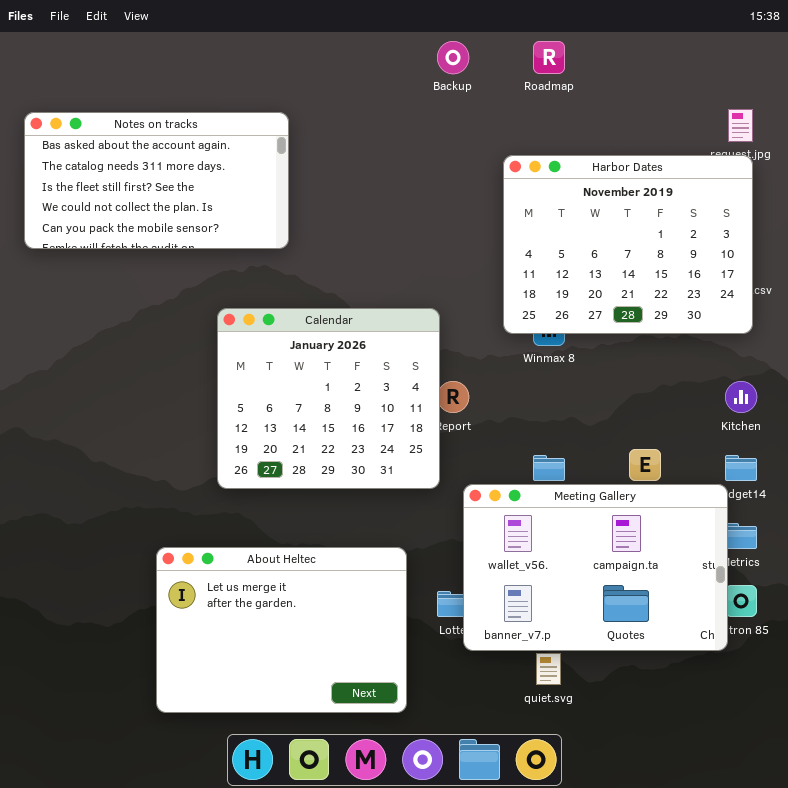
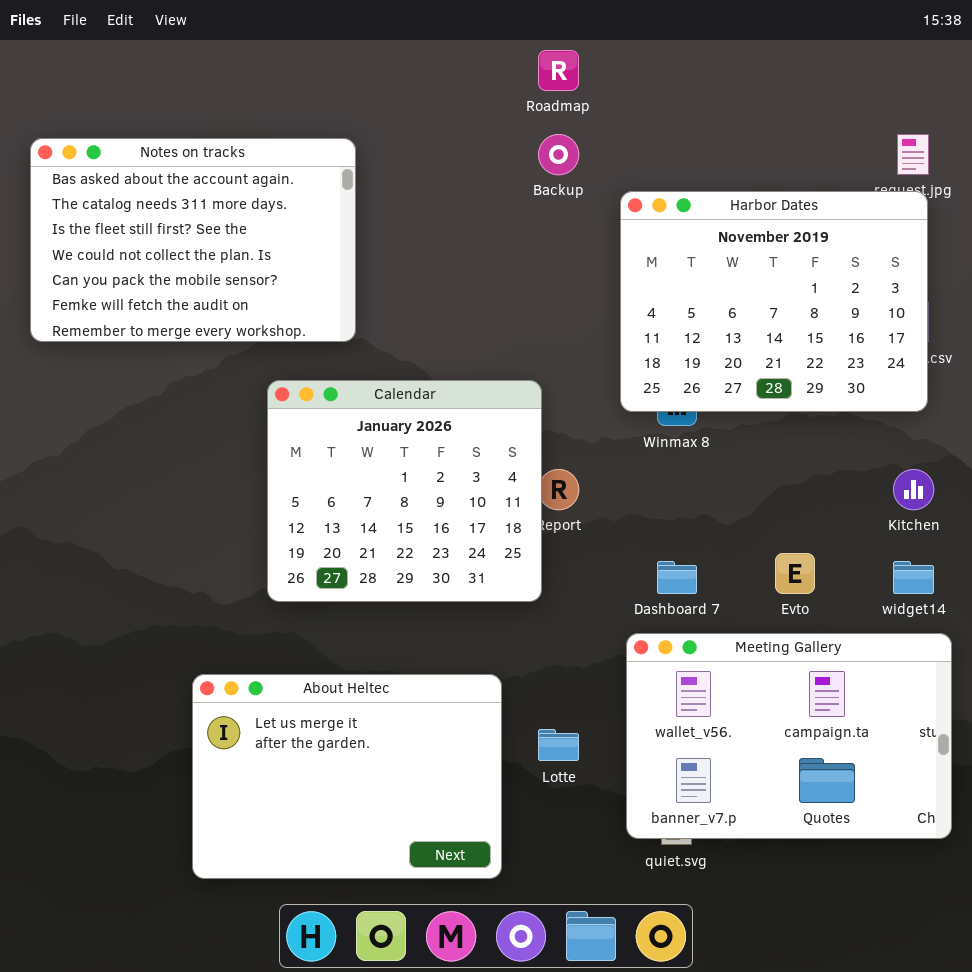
Backup: [437,41,469,74] -> [538,134,579,175], moved
Roadmap: [533,41,565,74] -> [538,50,579,91], moved
Notes on tracks: [24,112,289,249] -> [30,138,356,342], resized
Meeting Gallery: [463,484,728,651] -> [626,633,952,839], moved

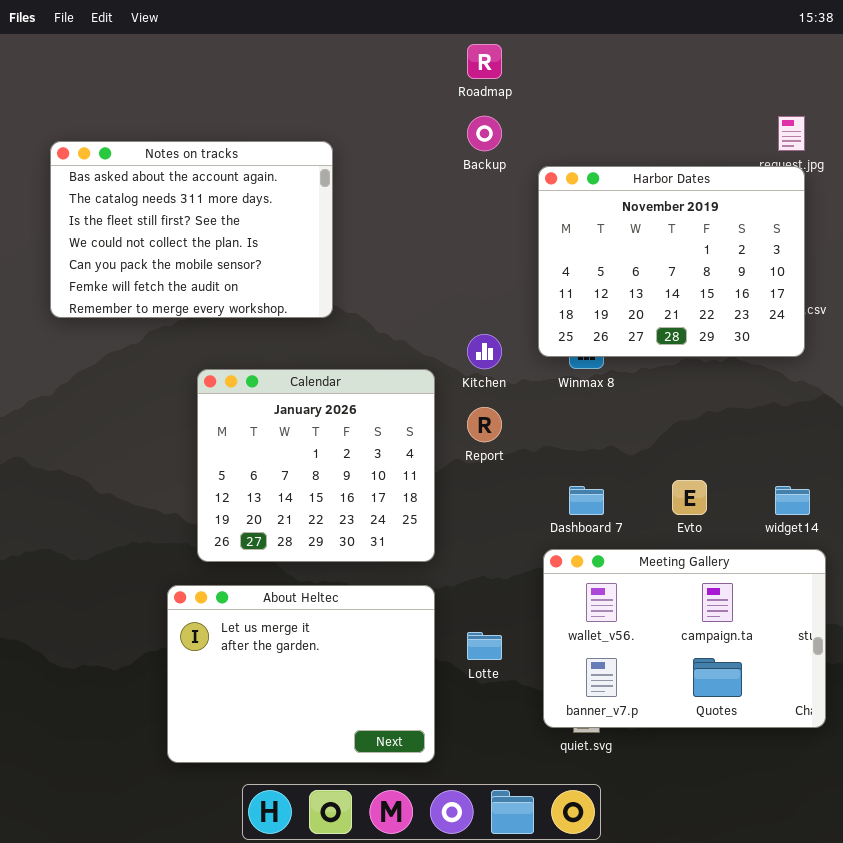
Notes on tracks: [30,138,356,342] -> [50,141,333,318], moved
Calendar: [267,380,542,602] -> [197,369,435,562], moved
Kitchen: [893,469,934,510] -> [467,334,502,369], moved

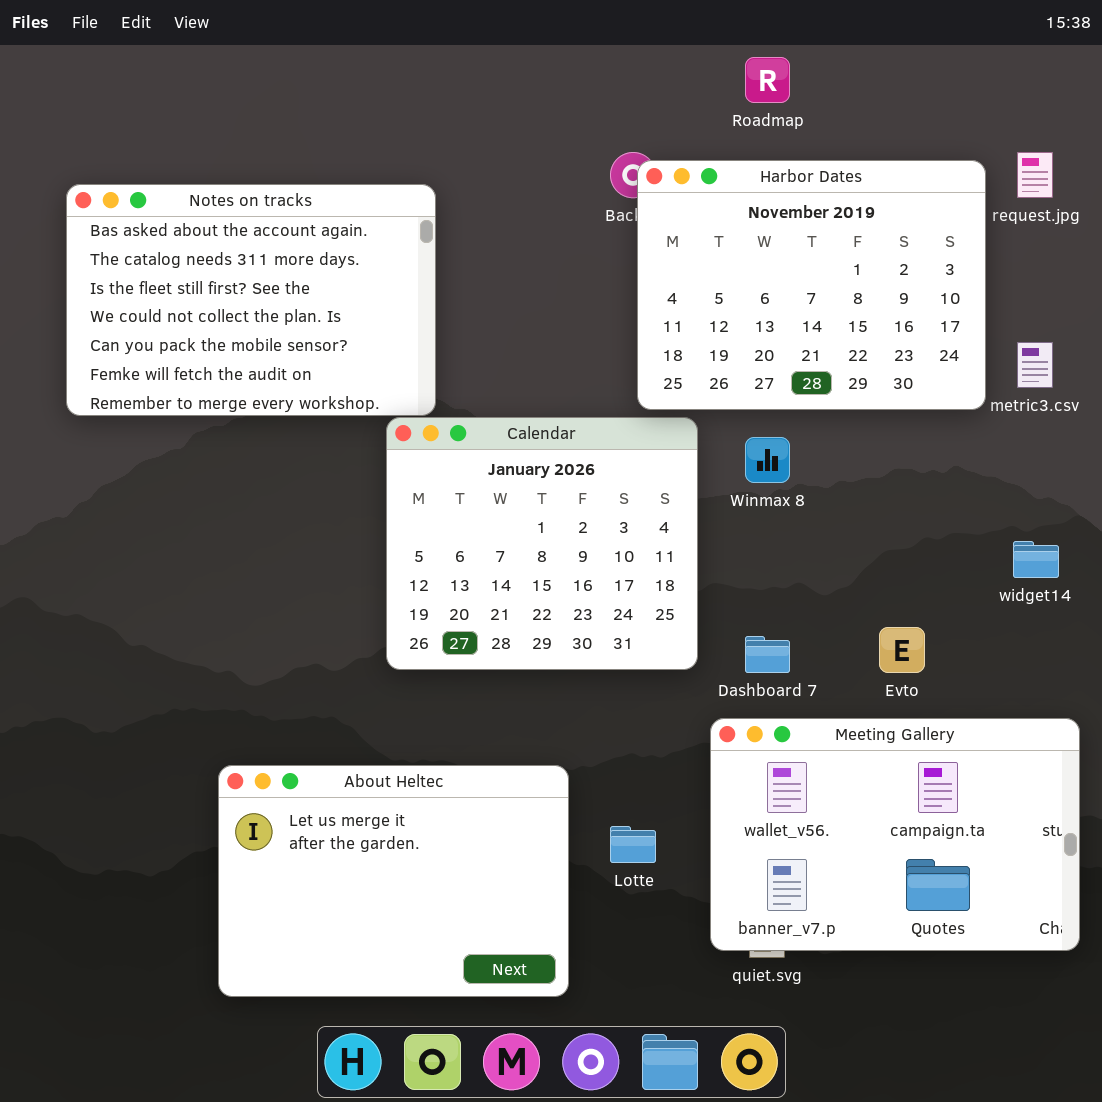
Roadmap: [467,44,502,79] -> [745,57,790,103], moved
Harbor Dates: [538,166,805,357] -> [637,160,986,410], moved
Calendar: [197,369,435,562] -> [386,417,698,670], moved
widget14: [775,486,810,515] -> [1013,541,1059,578], moved

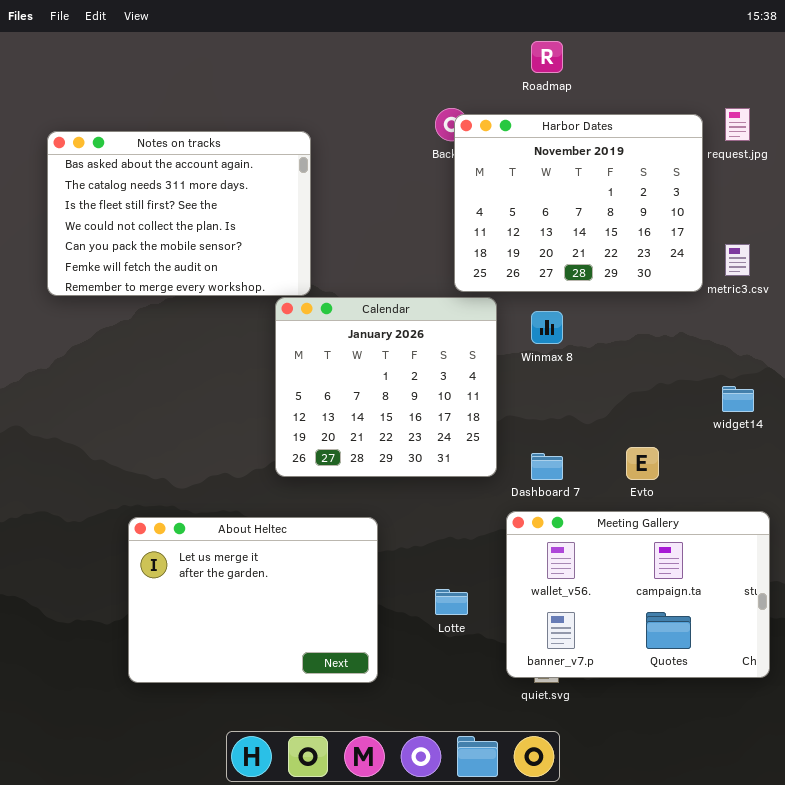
About Heltec: [218,765,569,997] -> [128,517,378,683], moved

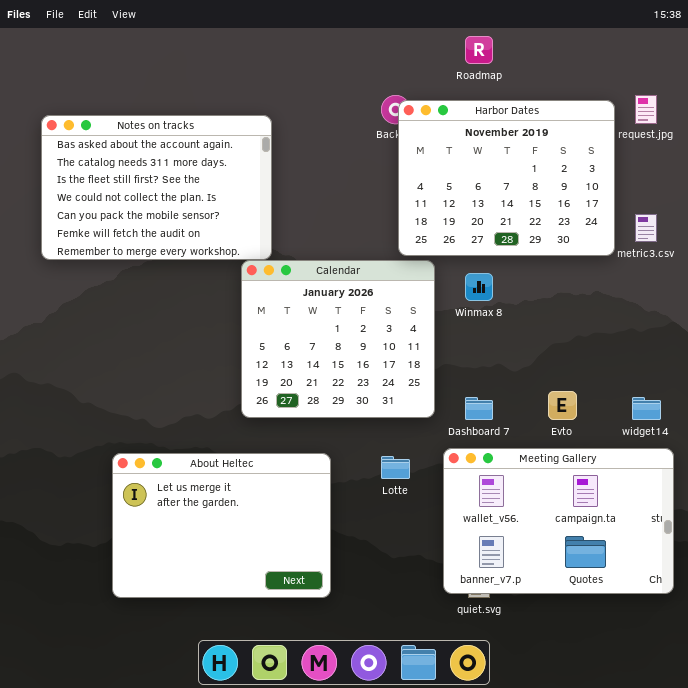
widget14: [722,386,754,412] -> [632,397,661,420], moved
Lotte: [435,589,468,615] -> [381,456,410,479], moved

